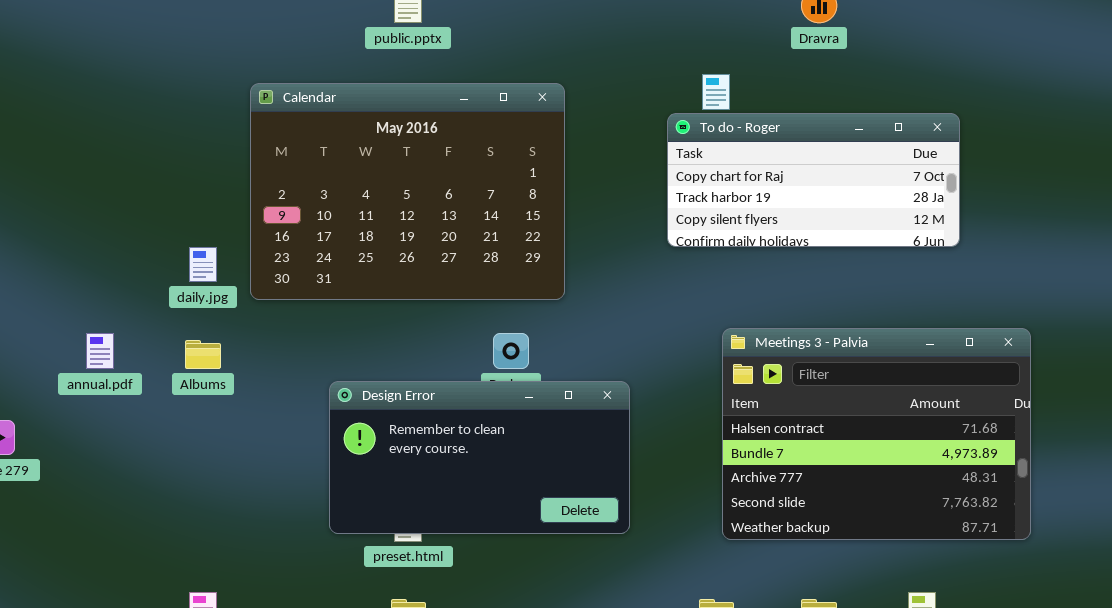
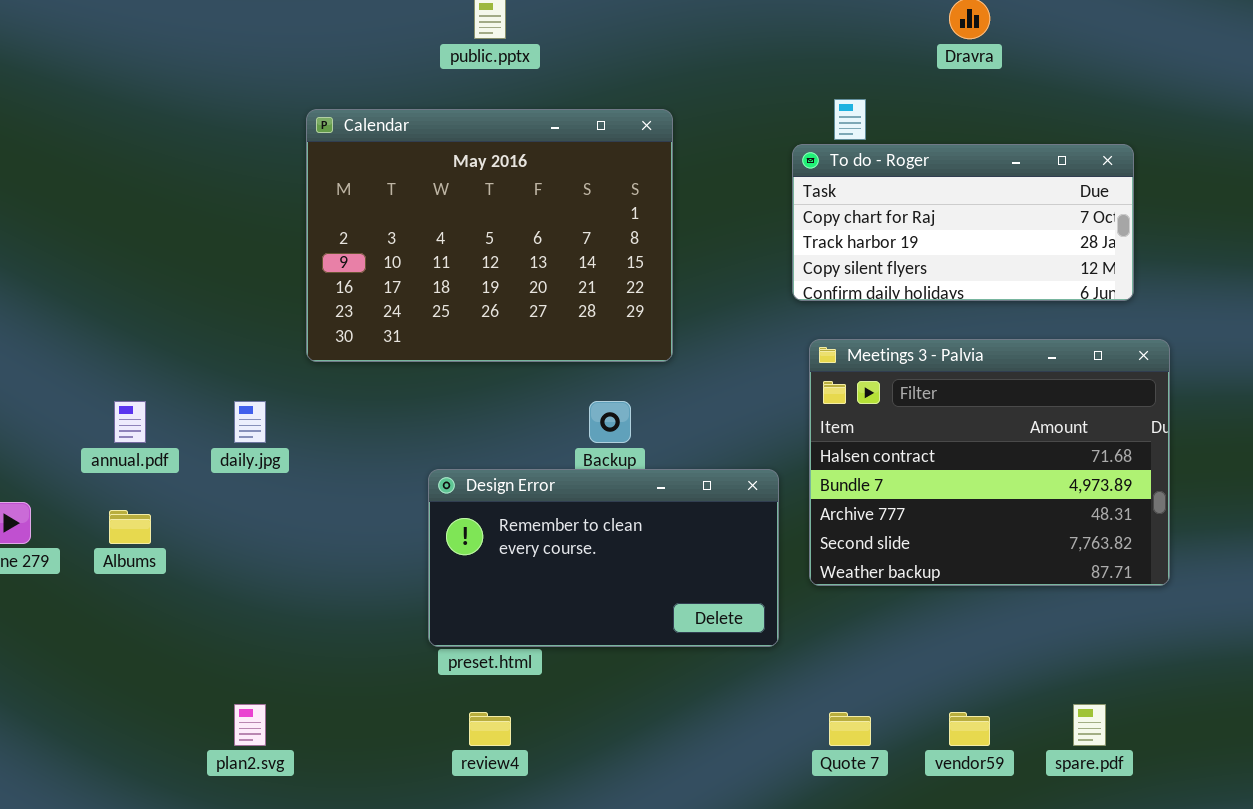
daily.jpg: [189,247,217,282] -> [234,401,266,443], moved
Meetings 3 - Palvia: [722,328,1031,540] -> [809,339,1170,586], moved
Albums: [185,340,221,369] -> [109,510,151,544], moved
Design Error: [329,381,630,534] -> [428,469,779,647], moved

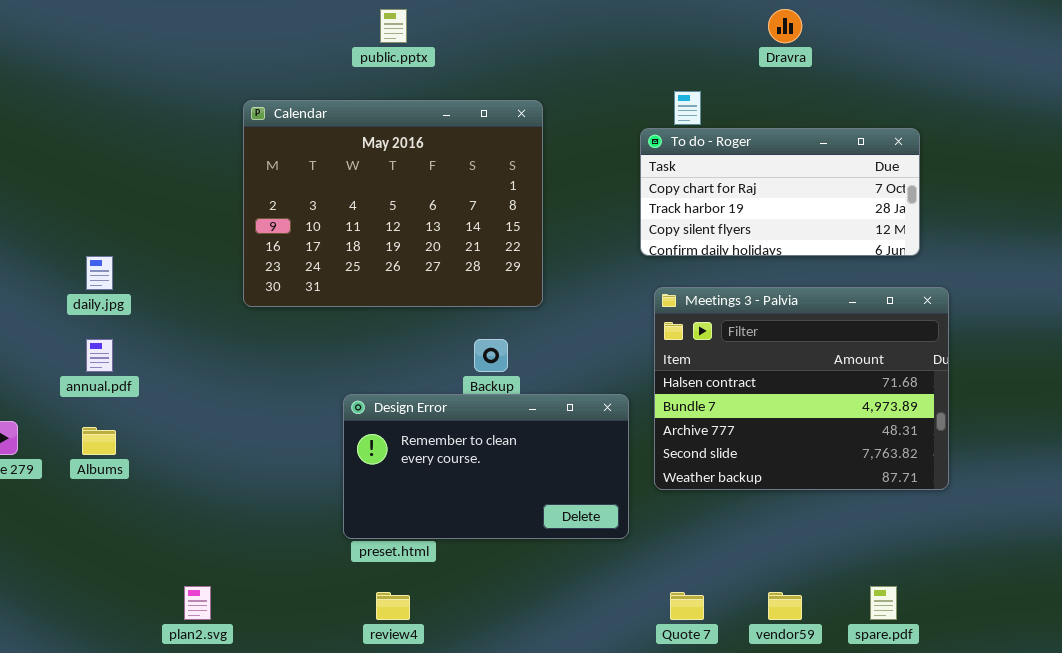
daily.jpg: [234,401,266,443] -> [86,256,113,290], moved

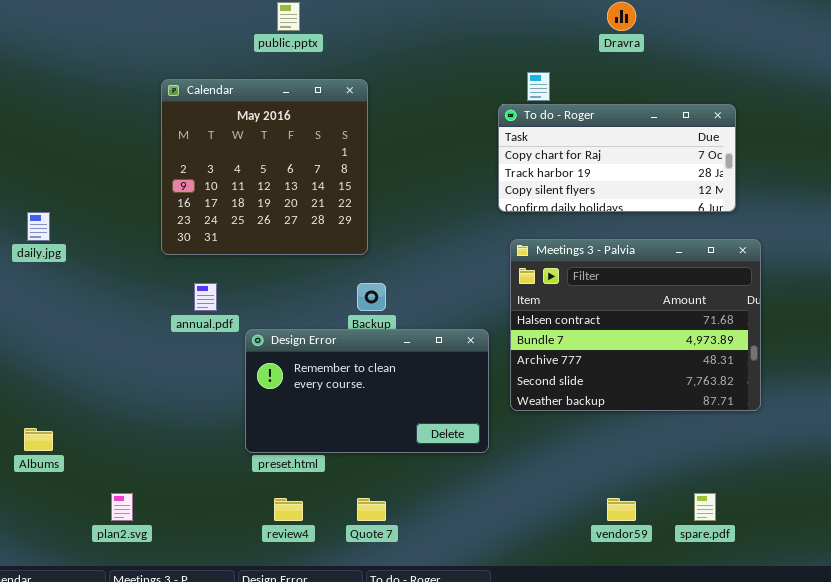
Calendar: [243,100,543,307] -> [161,79,368,255], resized
annual.pdf: [86,339,113,372] -> [194,283,217,311], moved
Albums: [82,427,116,455] -> [24,428,53,451], moved
Quote 7: [670,592,704,620] -> [357,498,386,521], moved

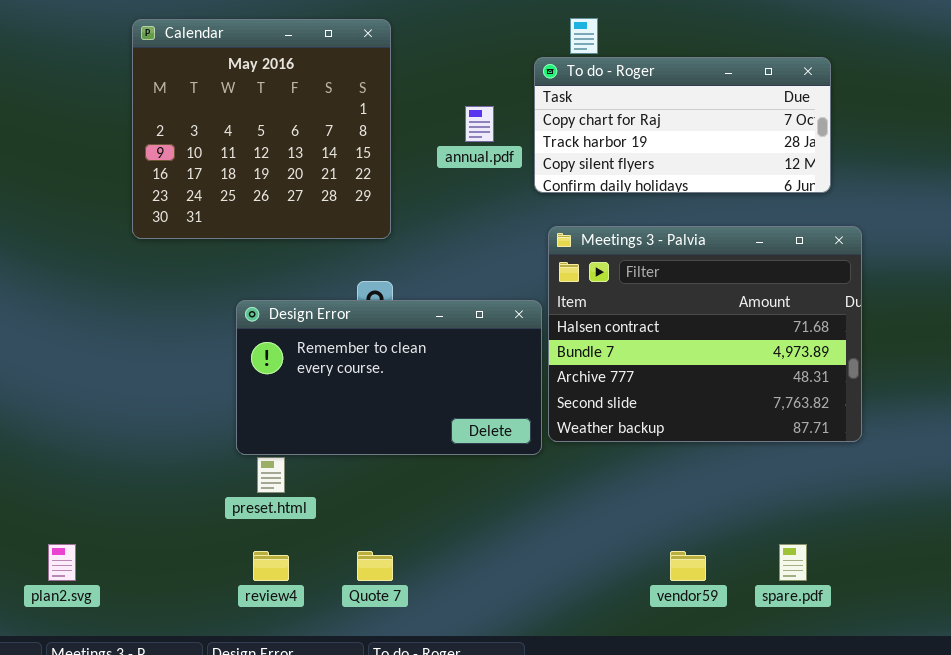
Calendar: [161,79,368,255] -> [132,19,391,239], moved
annual.pdf: [194,283,217,311] -> [465,106,494,142], moved
Design Error: [245,329,489,453] -> [236,300,542,455], moved

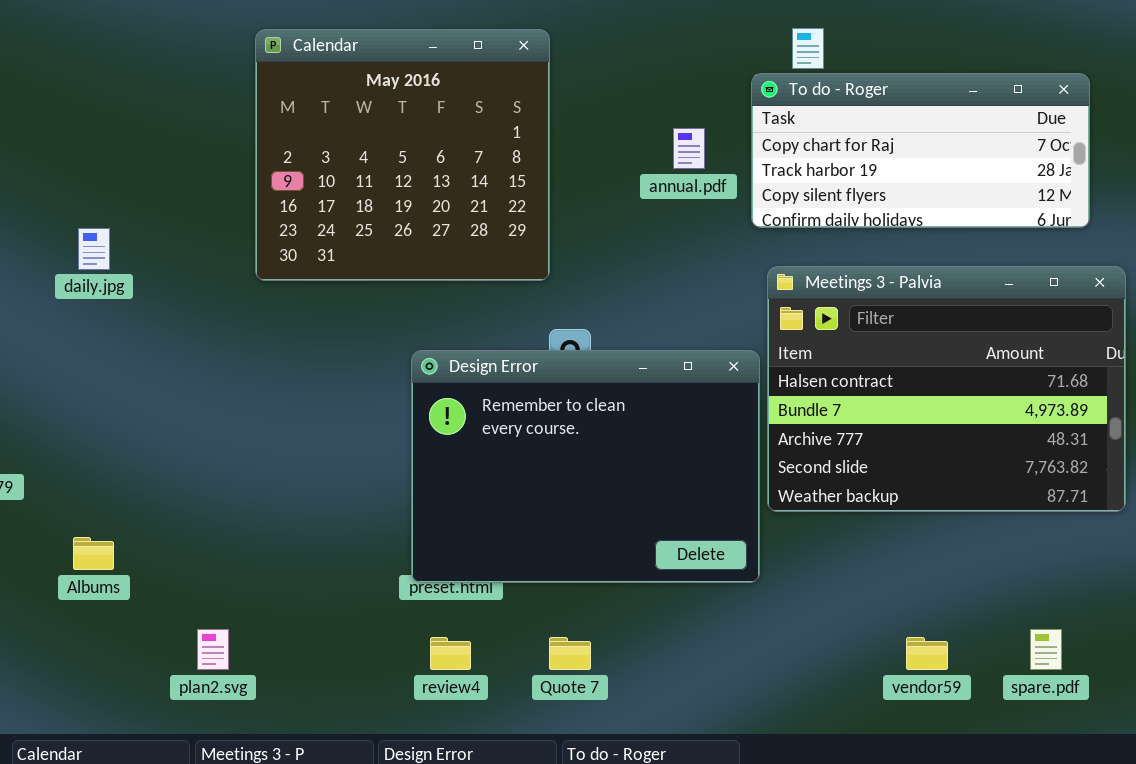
Calendar: [132,19,391,239] -> [255,29,550,281], moved
Design Error: [236,300,542,455] -> [411,350,760,583], resized

